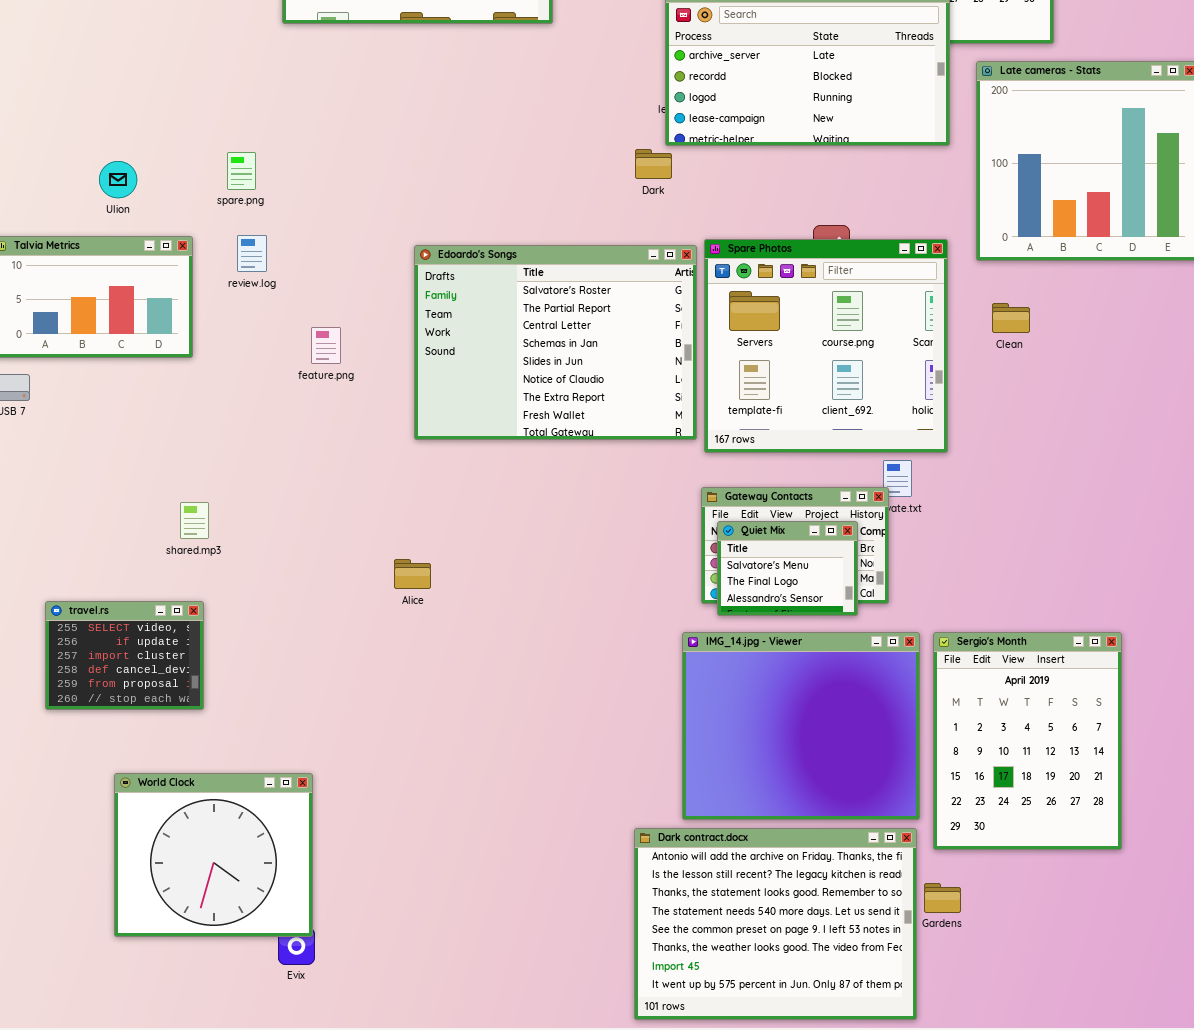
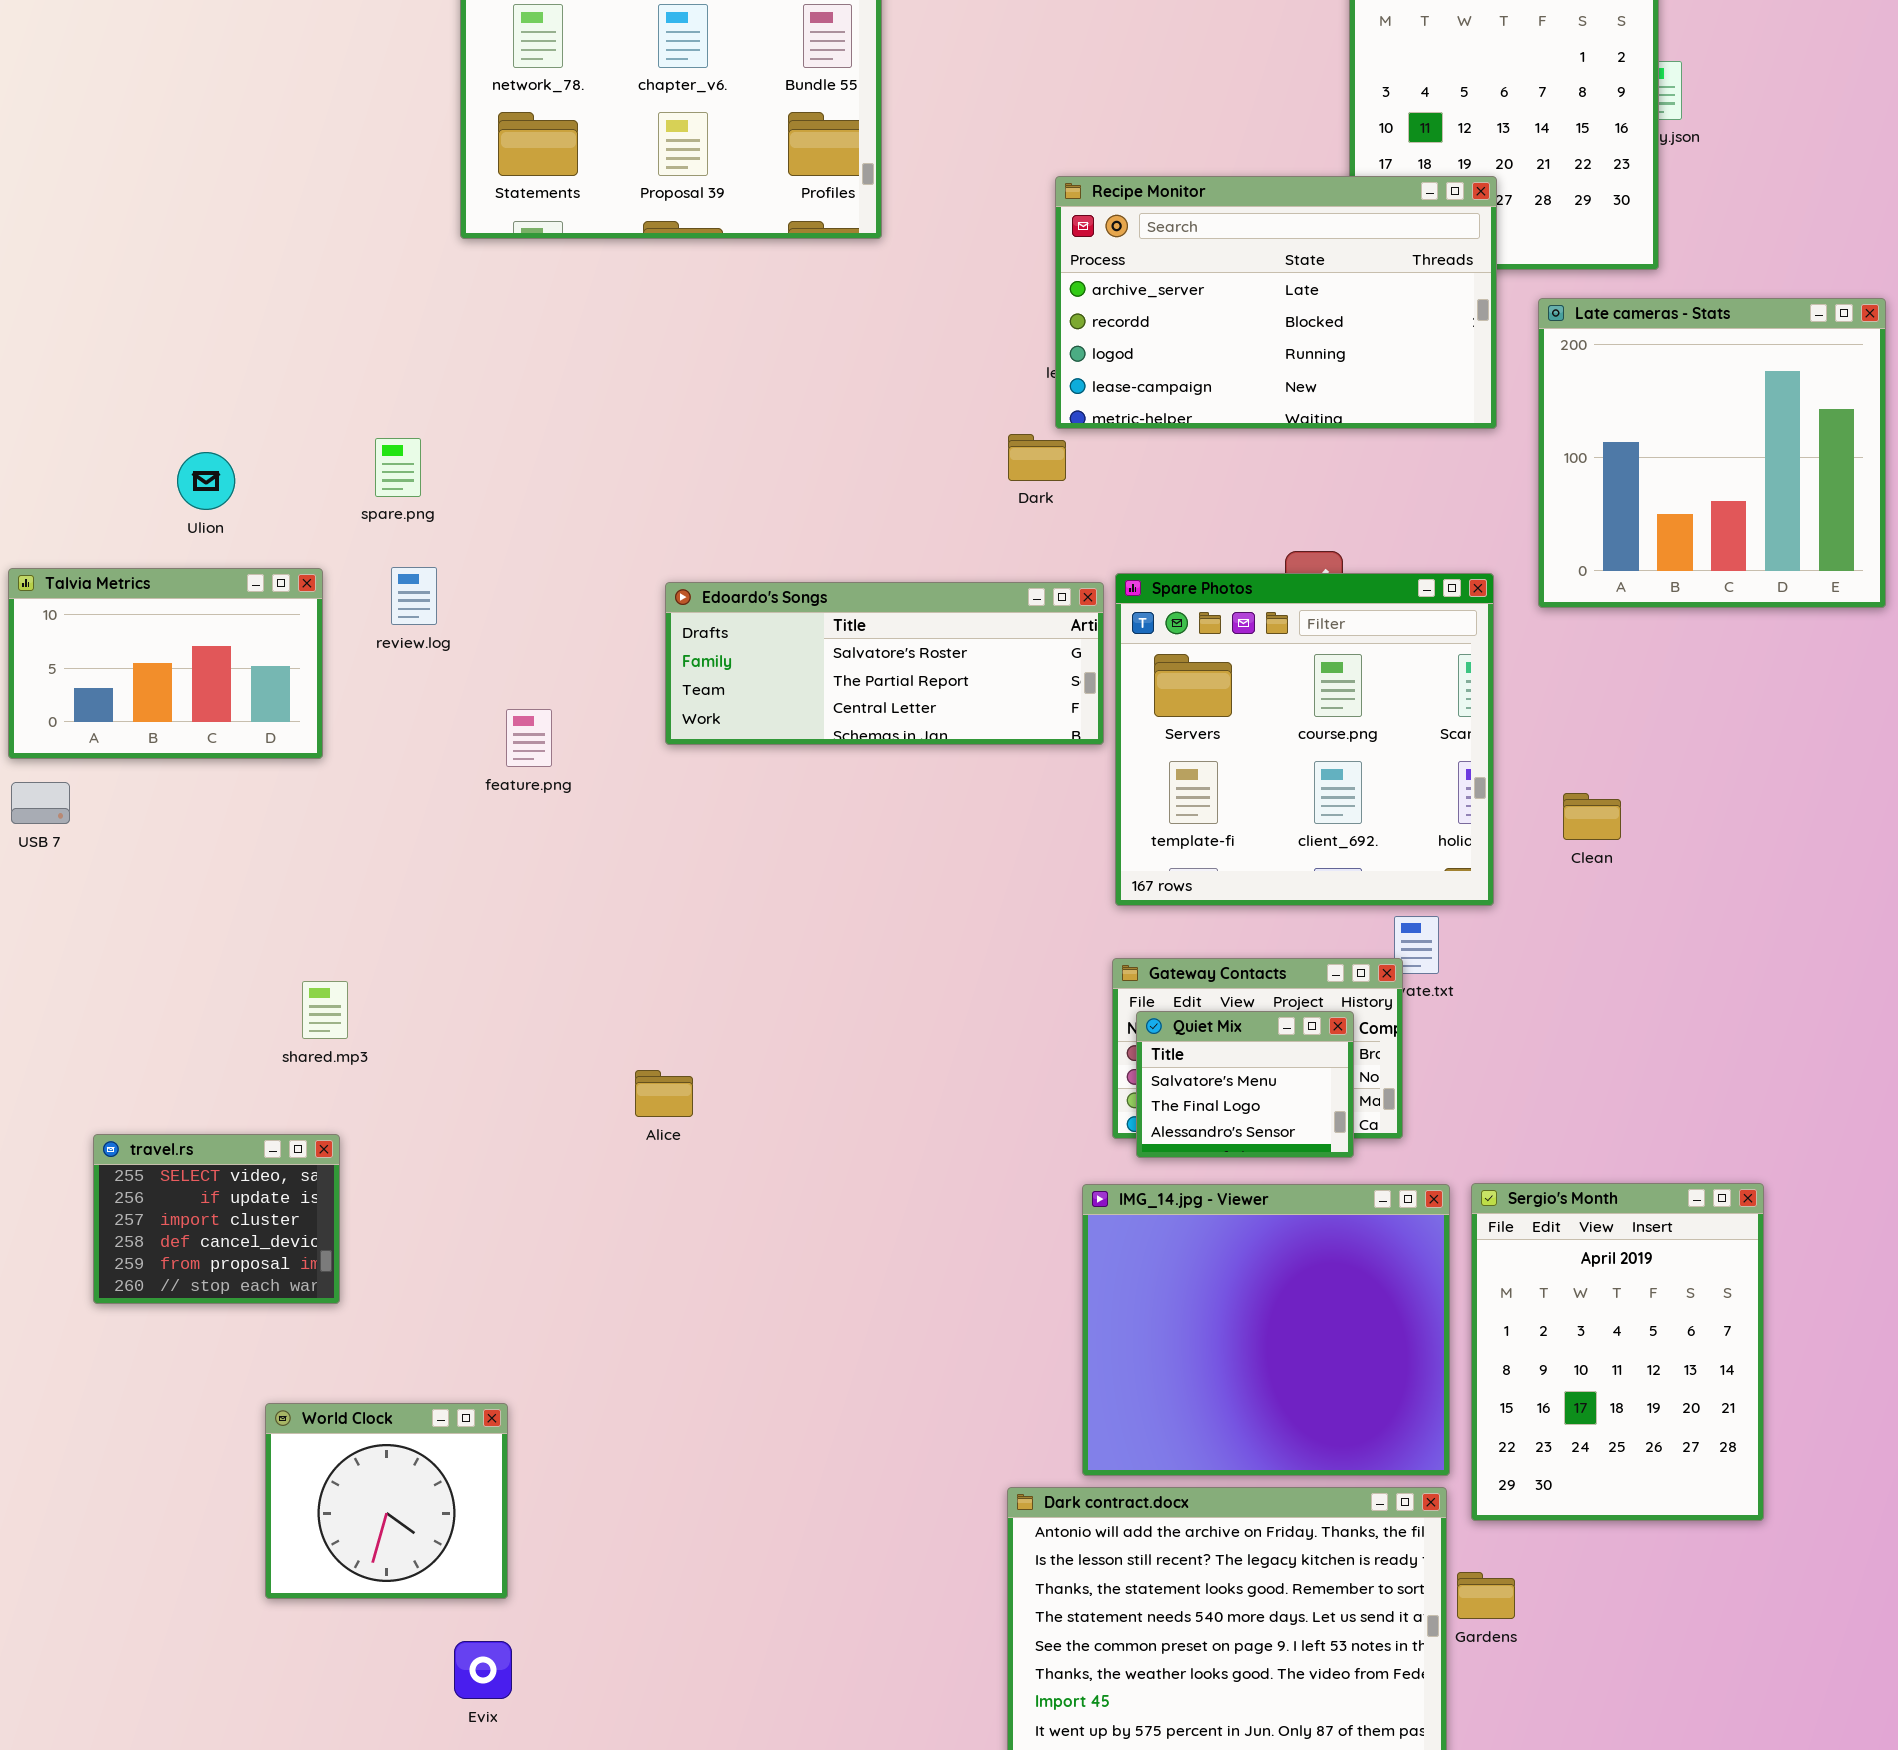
Edoardo's Songs: [414,245,697,440] -> [665,582,1104,745], resized
Clean: [992,303,1030,333] -> [1563,793,1621,840], moved
World Clock: [114,773,313,937] -> [265,1403,508,1599], resized

